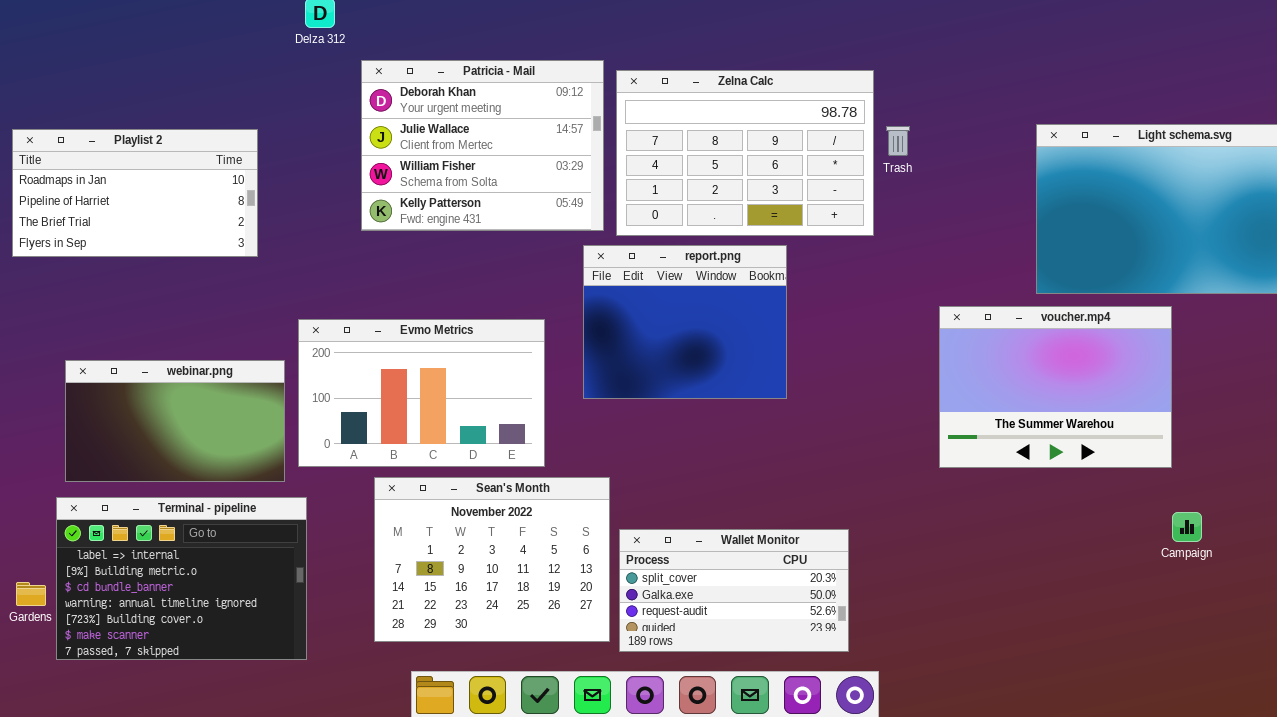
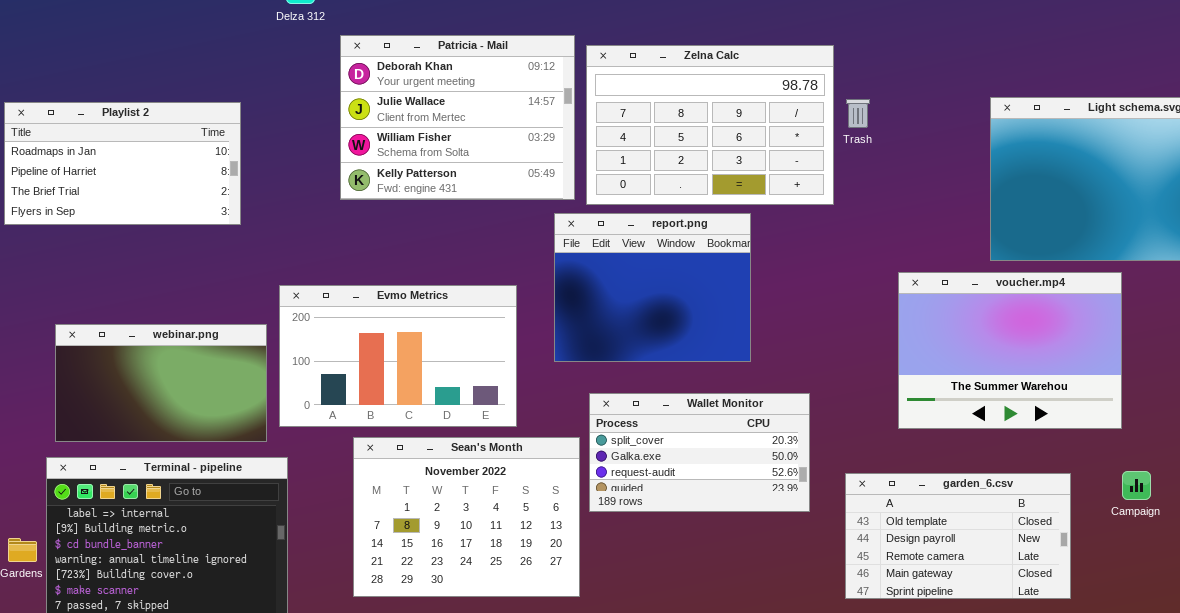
garden_6.csv: none -> [845,473,1071,599], opened
Wallet Monitor: [619,529,849,652] -> [589,393,810,512], moved

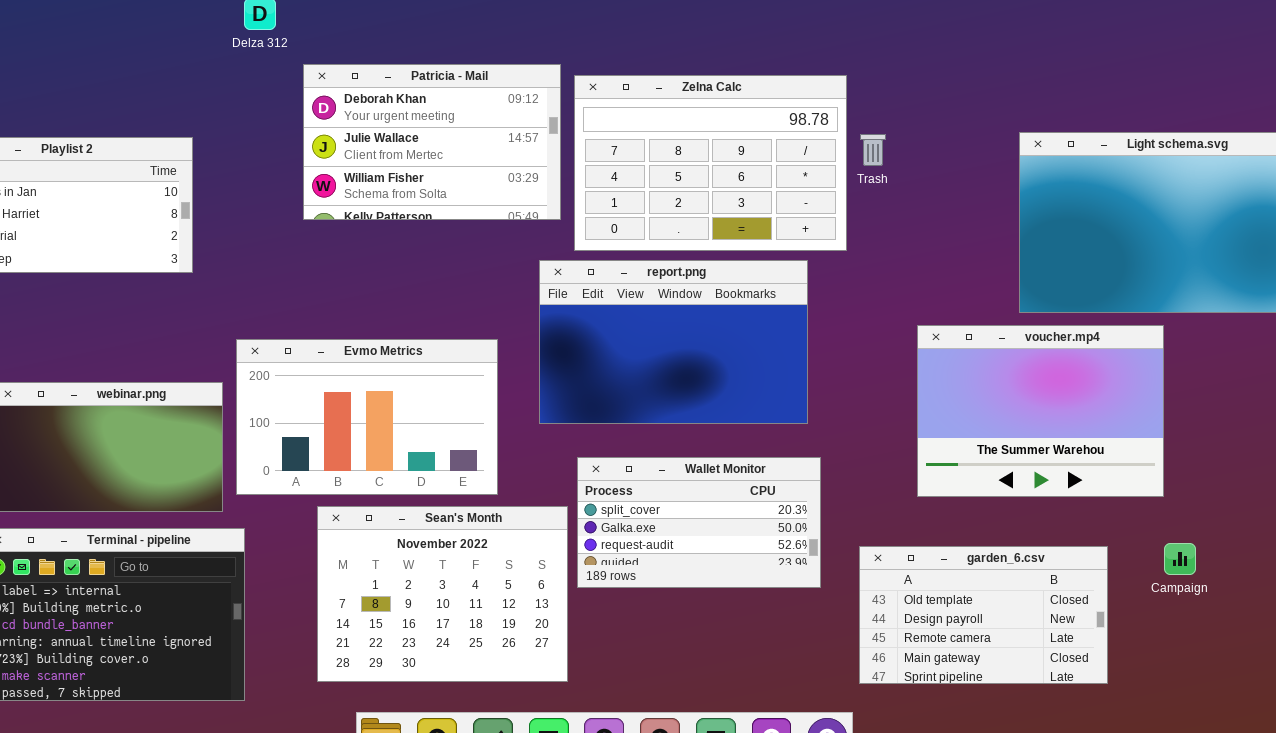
Patricia - Mail: [340,35,575,200] -> [303,64,561,220], resized
report.png: [554,213,751,362] -> [539,260,808,424], resized

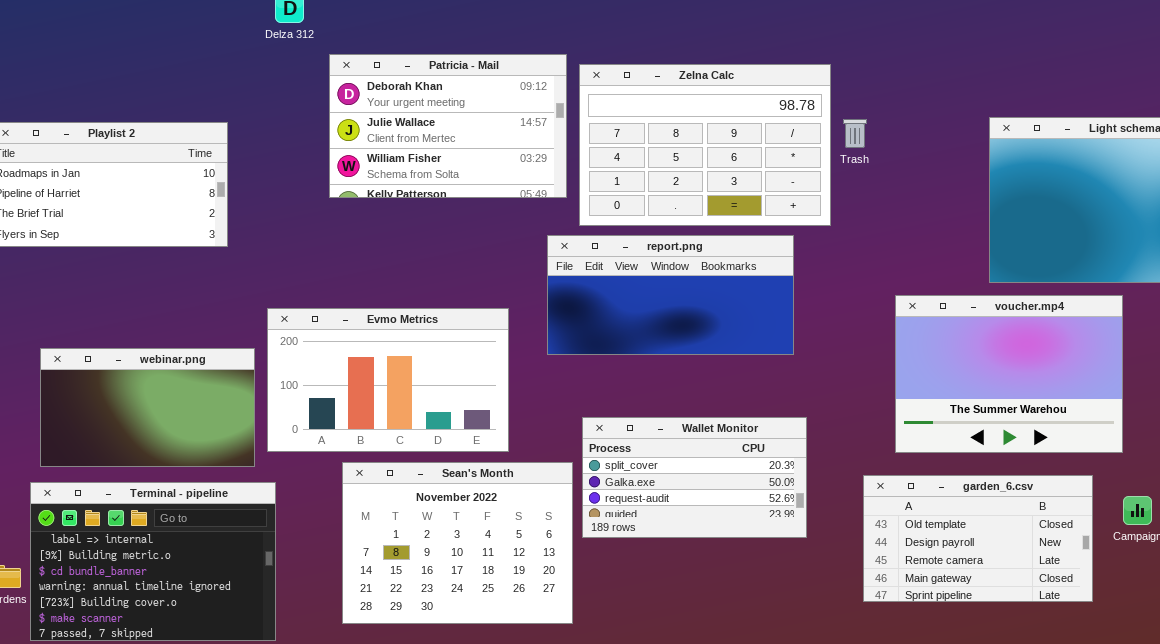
report.png: [539,260,808,424] -> [547,235,794,355], resized
garden_6.csv: [859,546,1108,684] -> [863,475,1093,602], moved

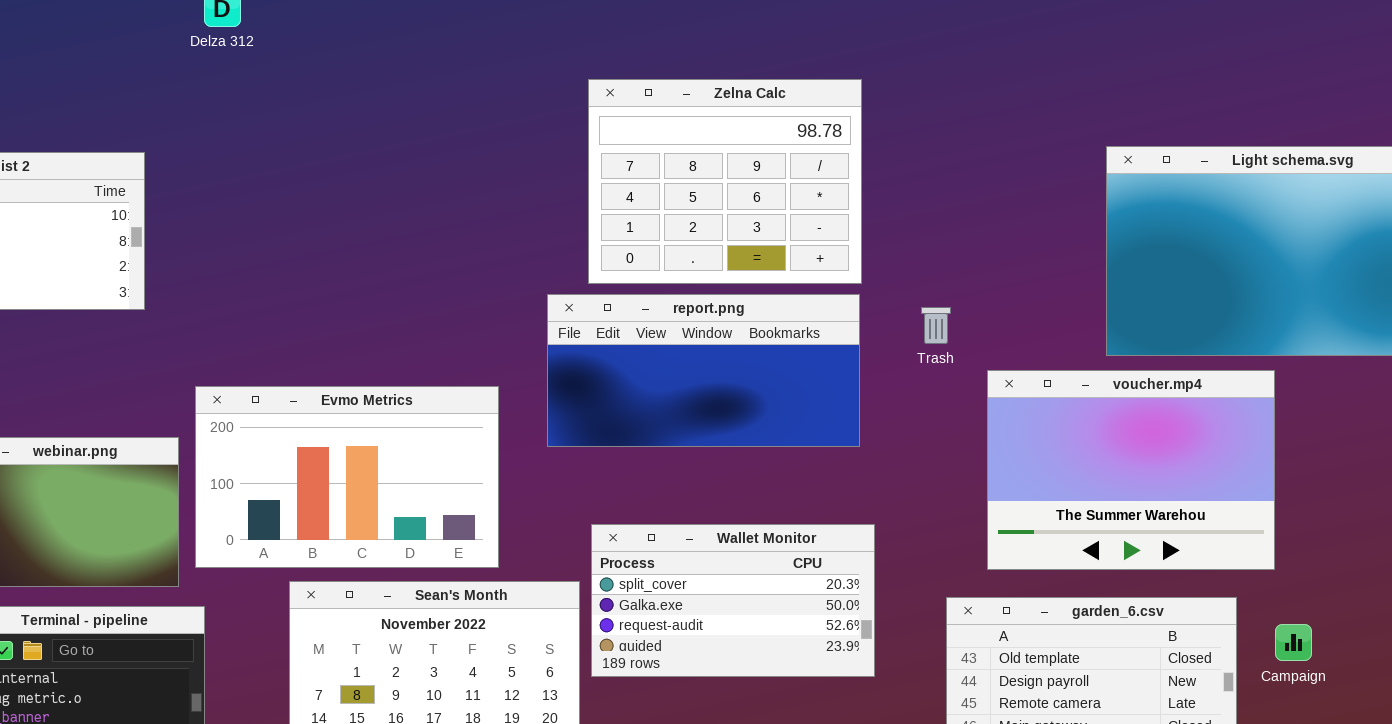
Patricia - Mail: [329,54,567,198] -> none, closed
Zelna Calc: [579,64,831,226] -> [588,79,862,284], resized
Trash: [843,119,867,148] -> [921,307,951,344], moved

